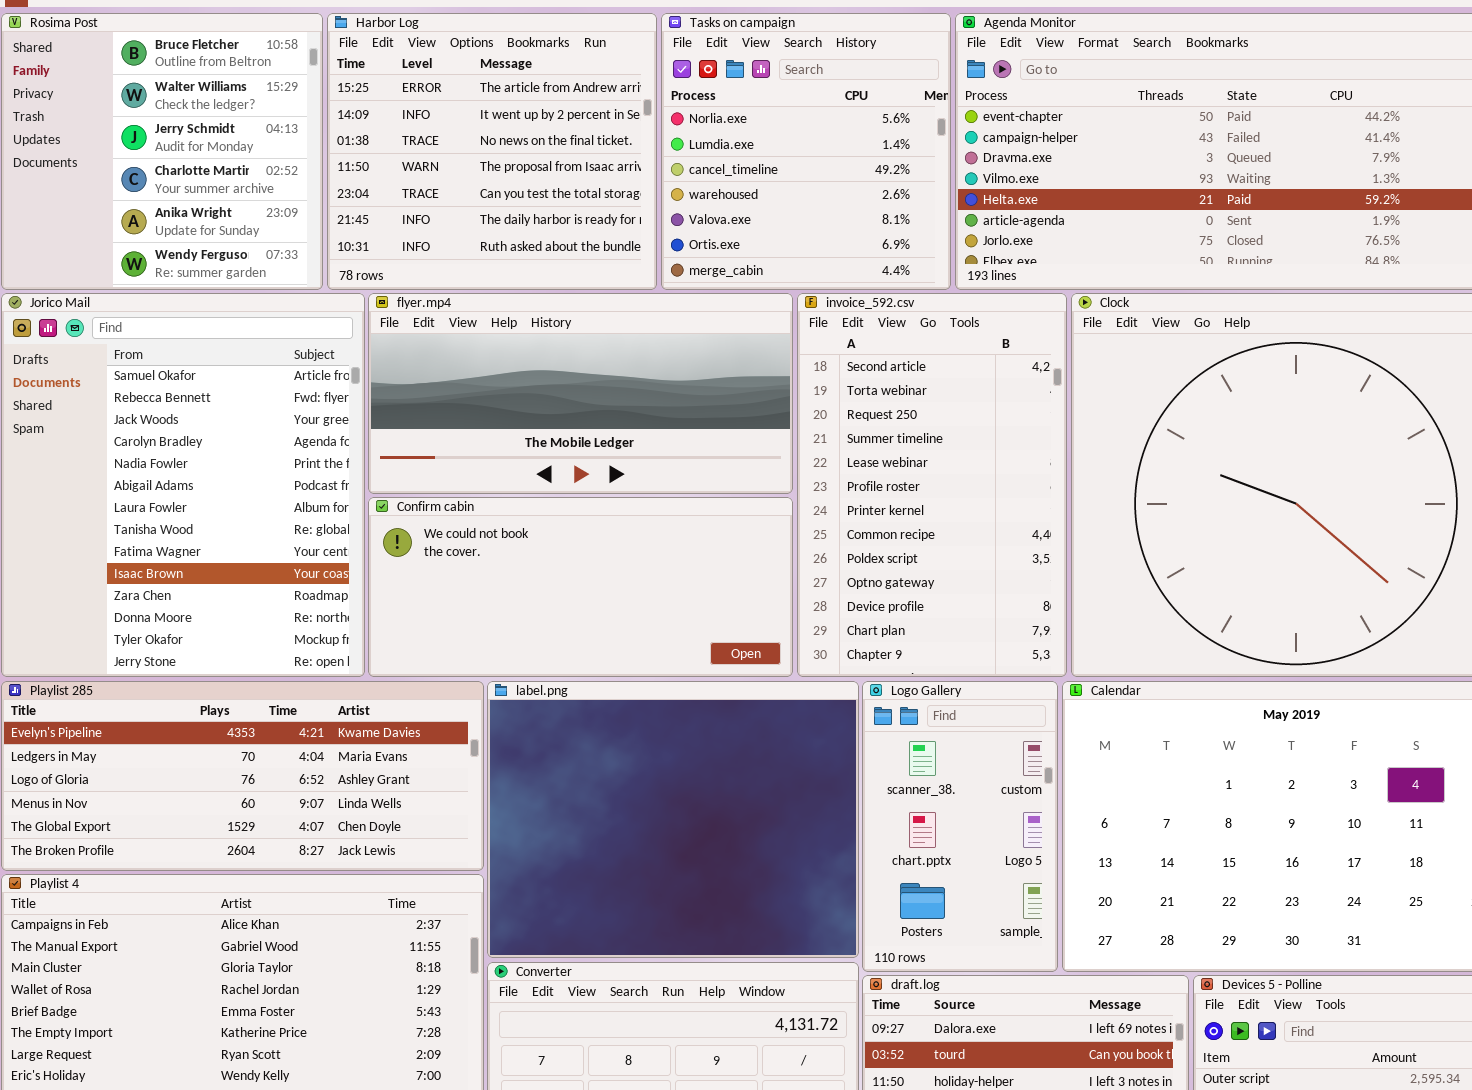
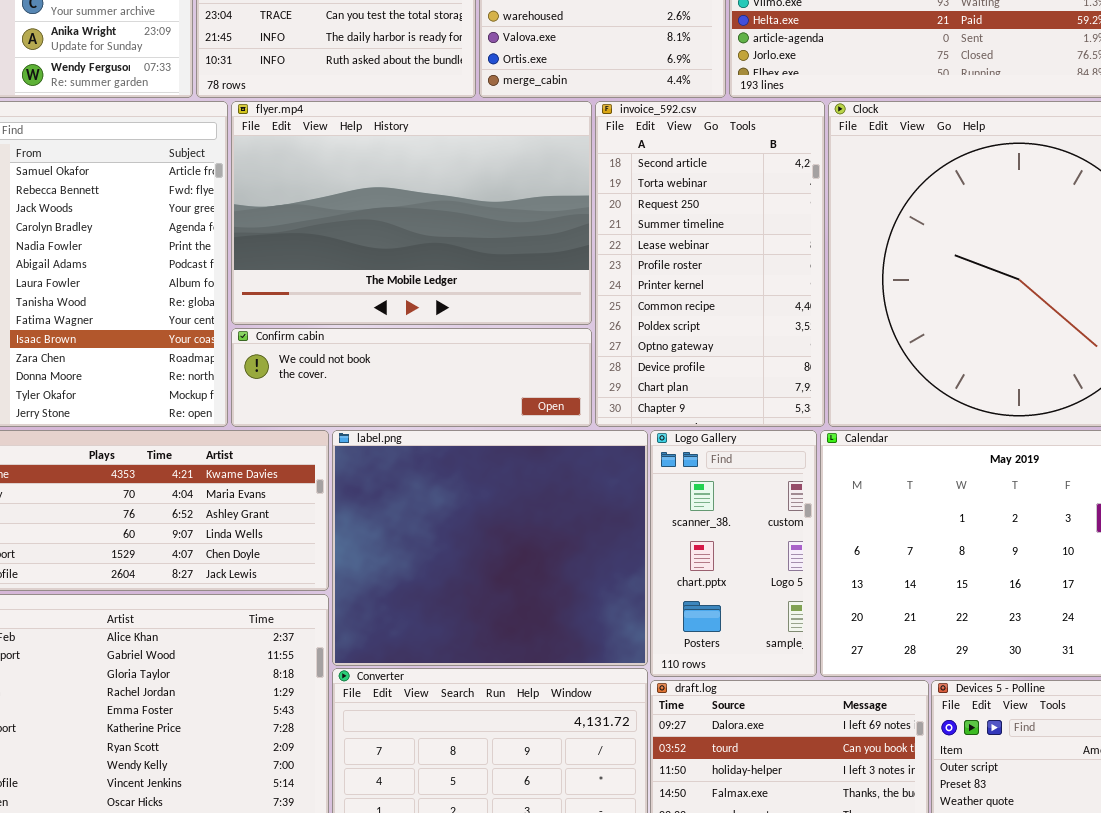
flyer.mp4: [368,293,793,494] -> [231,101,592,325], resized
Confirm cabin: [368,497,793,677] -> [231,328,592,427], resized

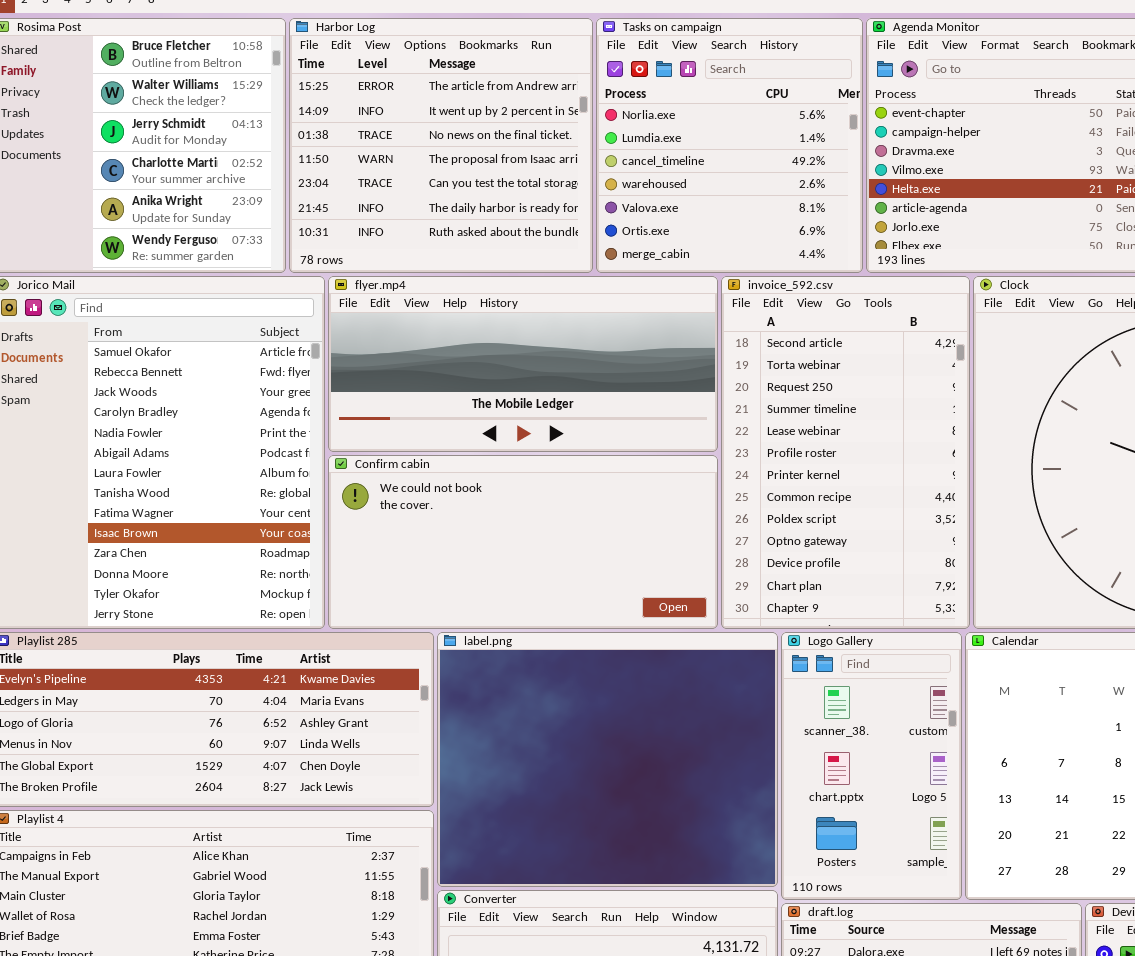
flyer.mp4: [231,101,592,325] -> [328,276,718,452], resized
Confirm cabin: [231,328,592,427] -> [328,455,718,629], resized

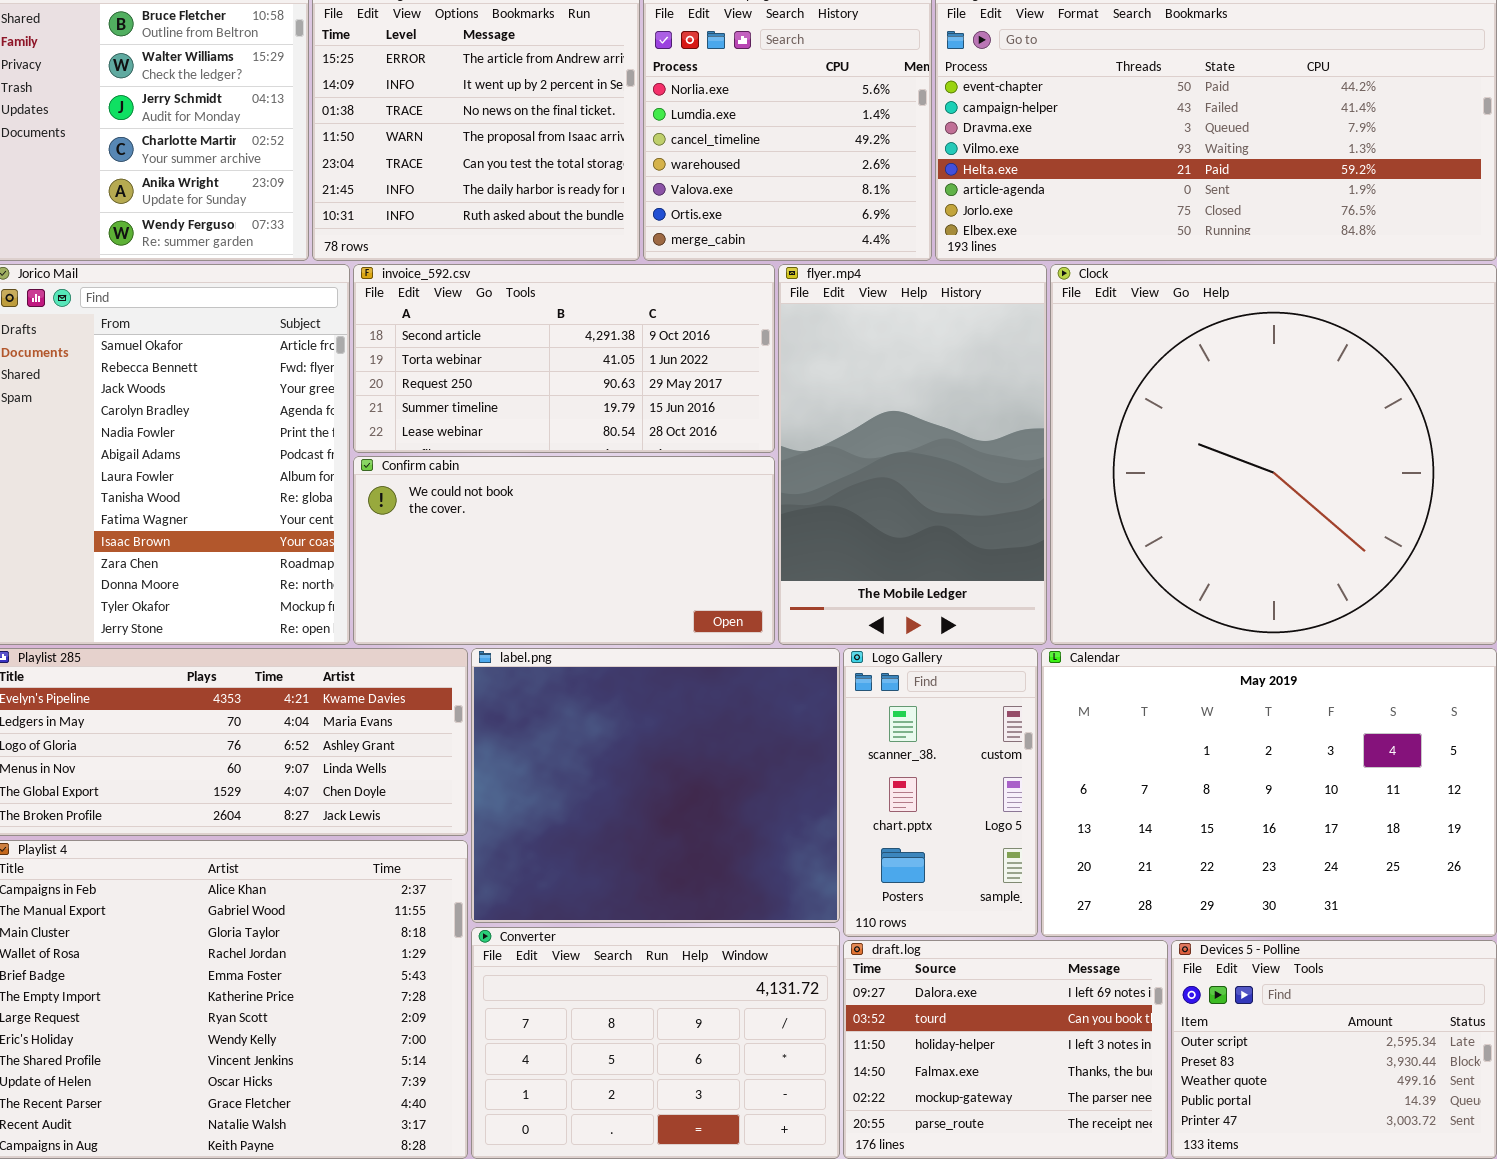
flyer.mp4: [328,276,718,452] -> [778,264,1047,645], moved, resized
invoice_592.csv: [721,276,970,629] -> [353,264,775,453], moved, resized

